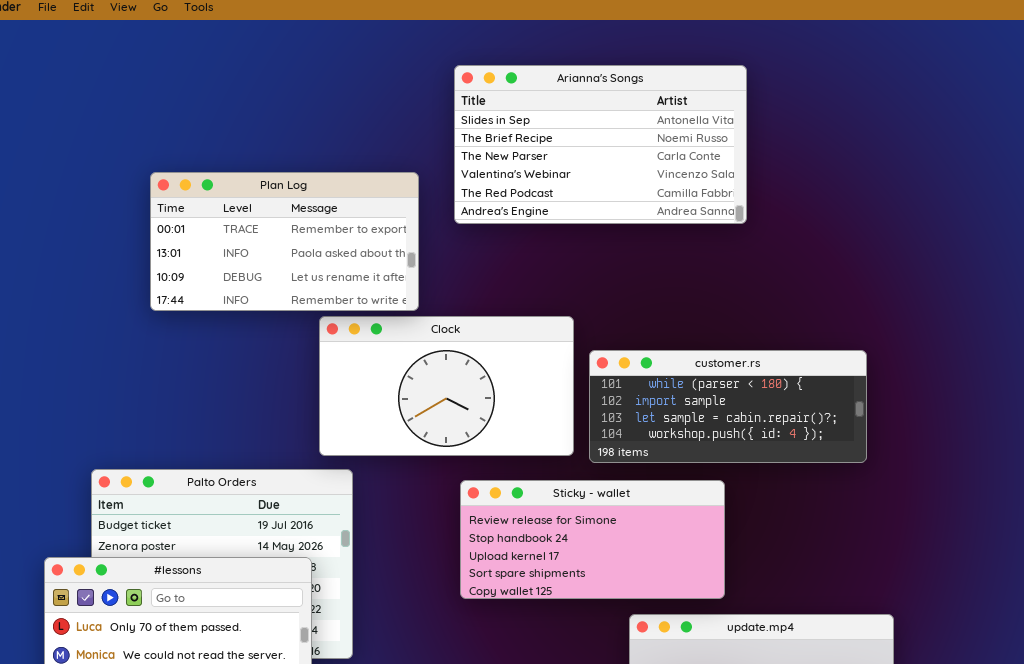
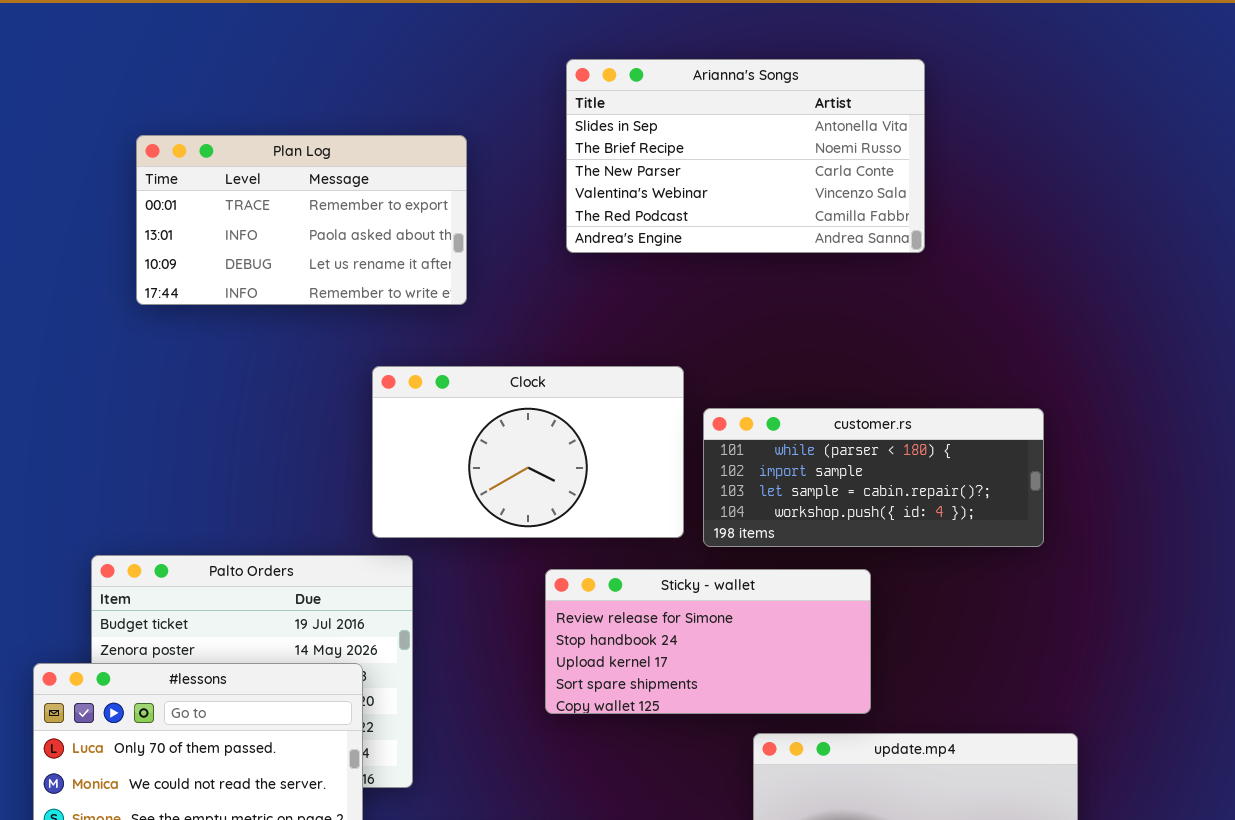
Arianna's Songs: [454,65,747,224] -> [566,59,925,253], moved
Plan Log: [150,172,419,311] -> [136,135,467,305], moved

